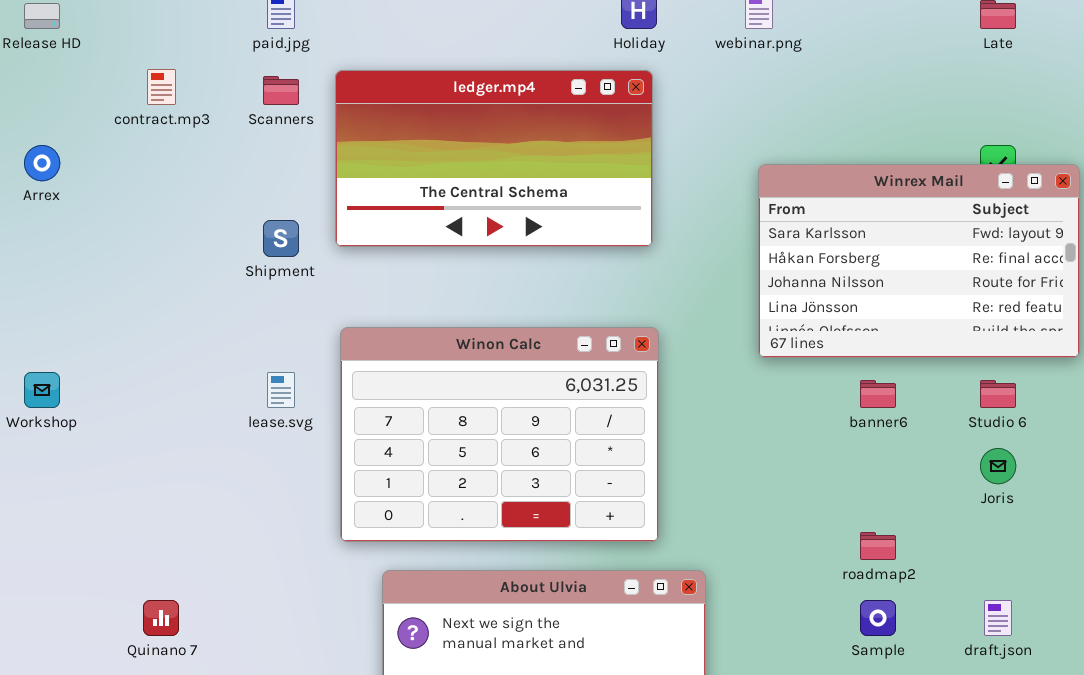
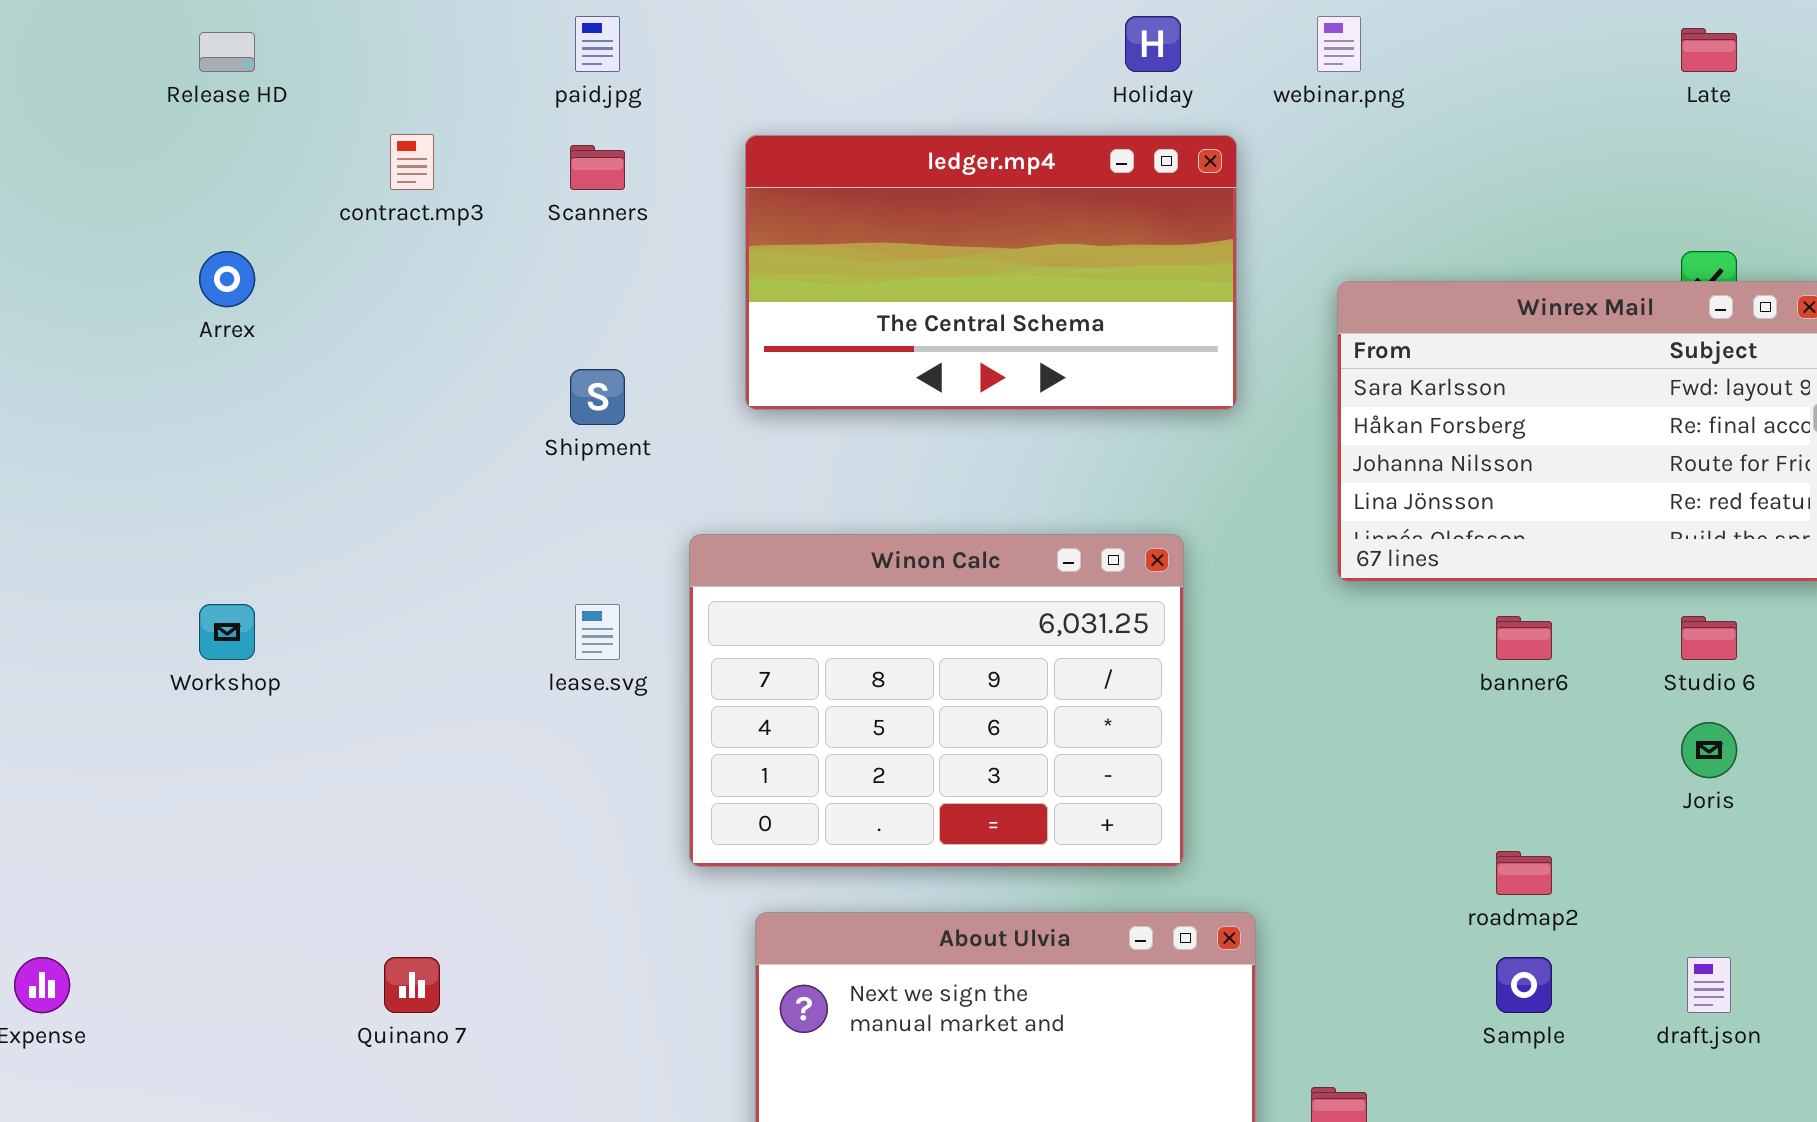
ledger.mp4: [335,70,653,247] -> [745,135,1237,410], moved

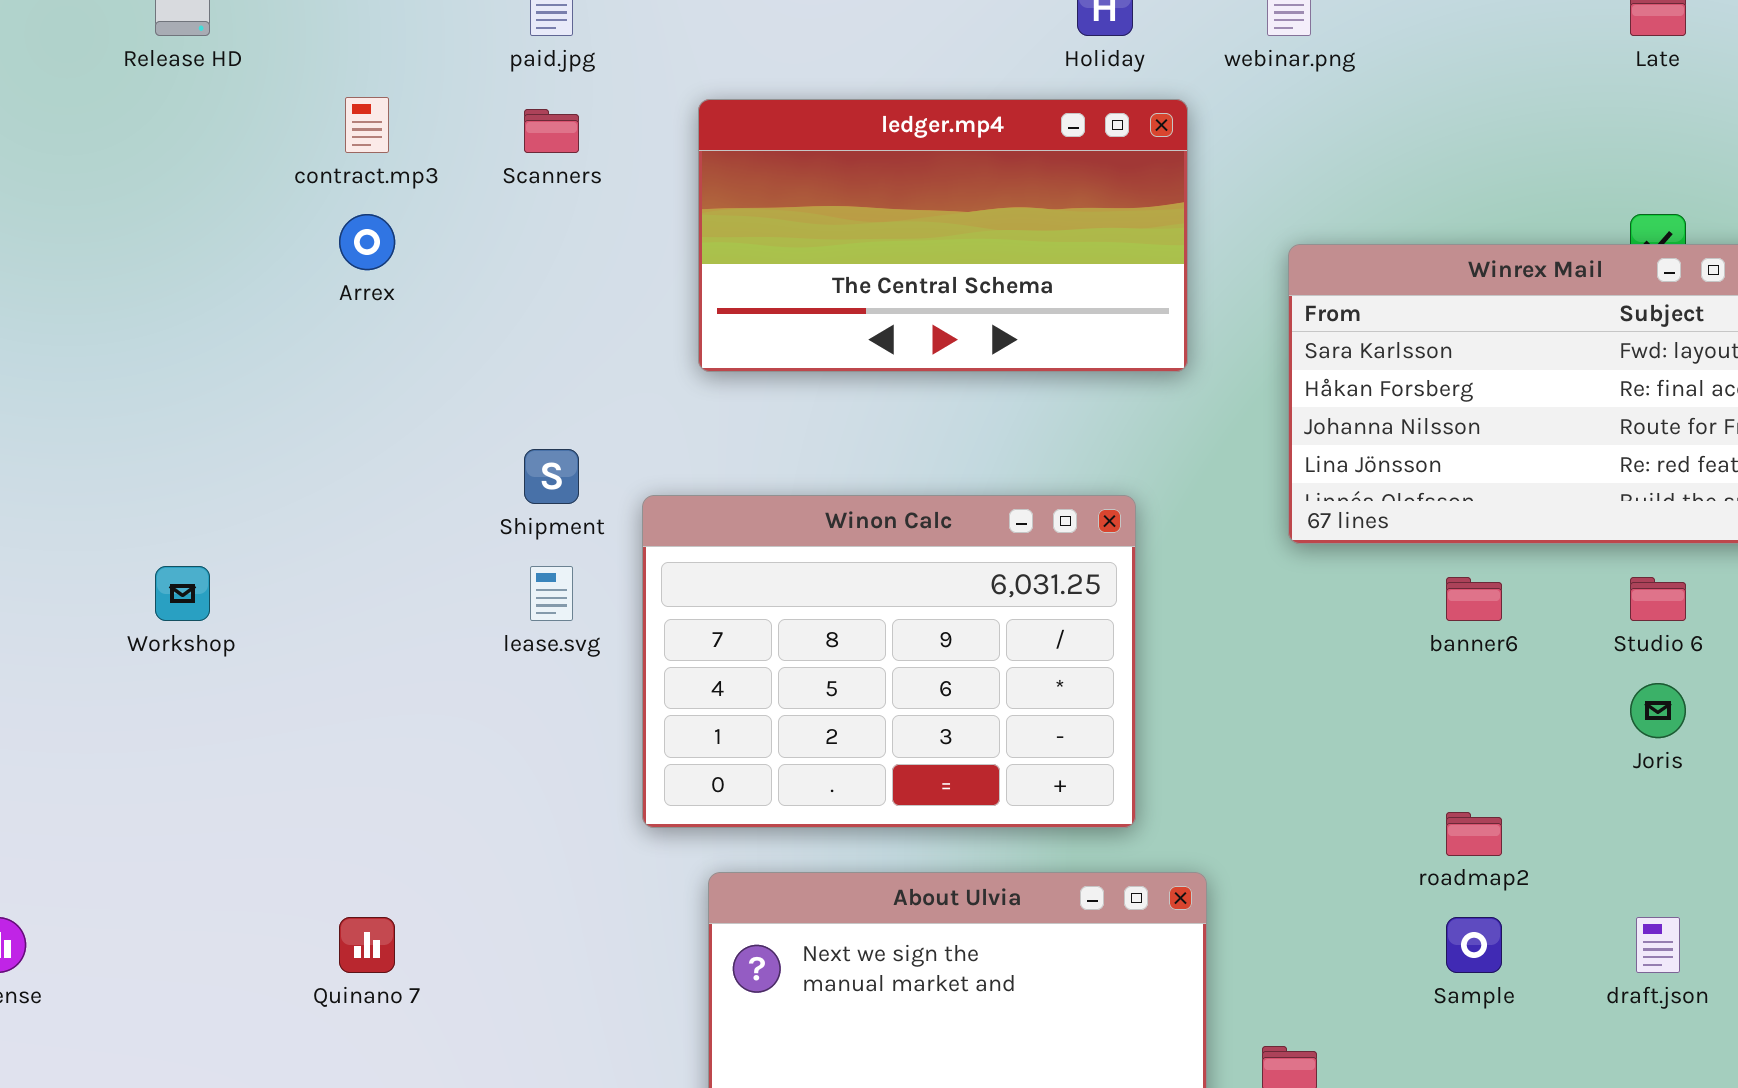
Arrex: [199,251,255,307] -> [339,214,395,270], moved
Shipment: [570,369,625,425] -> [524,449,579,504], moved

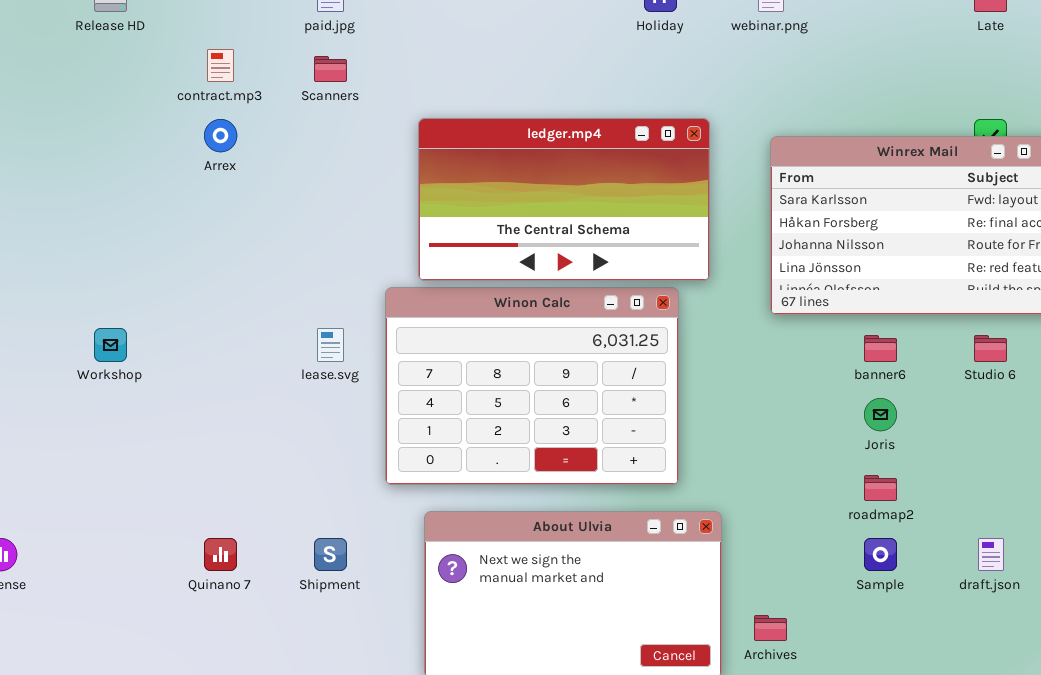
ledger.mp4: [698,99,1188,372] -> [418,118,710,281], moved
Shipment: [524,449,579,504] -> [314,538,347,571], moved
Joris: [1630,683,1686,738] -> [864,398,897,431], moved

